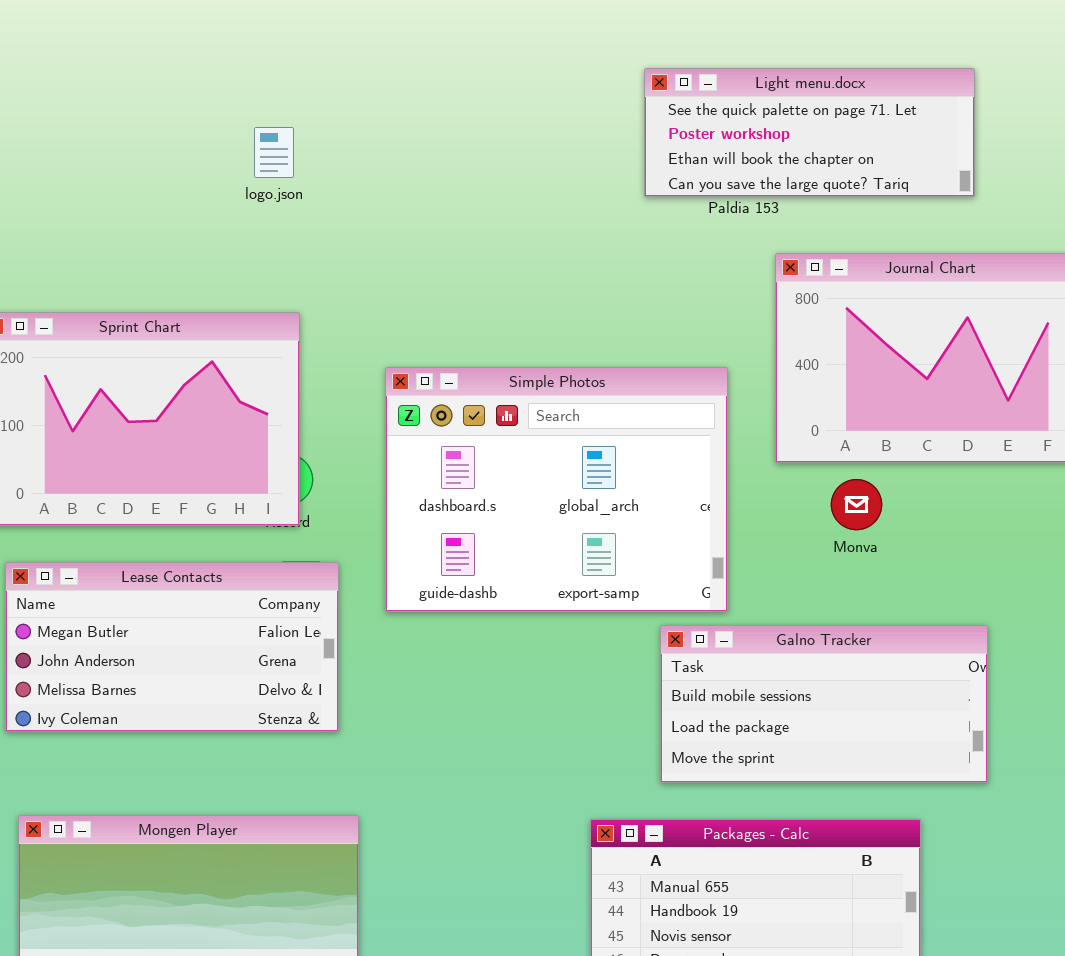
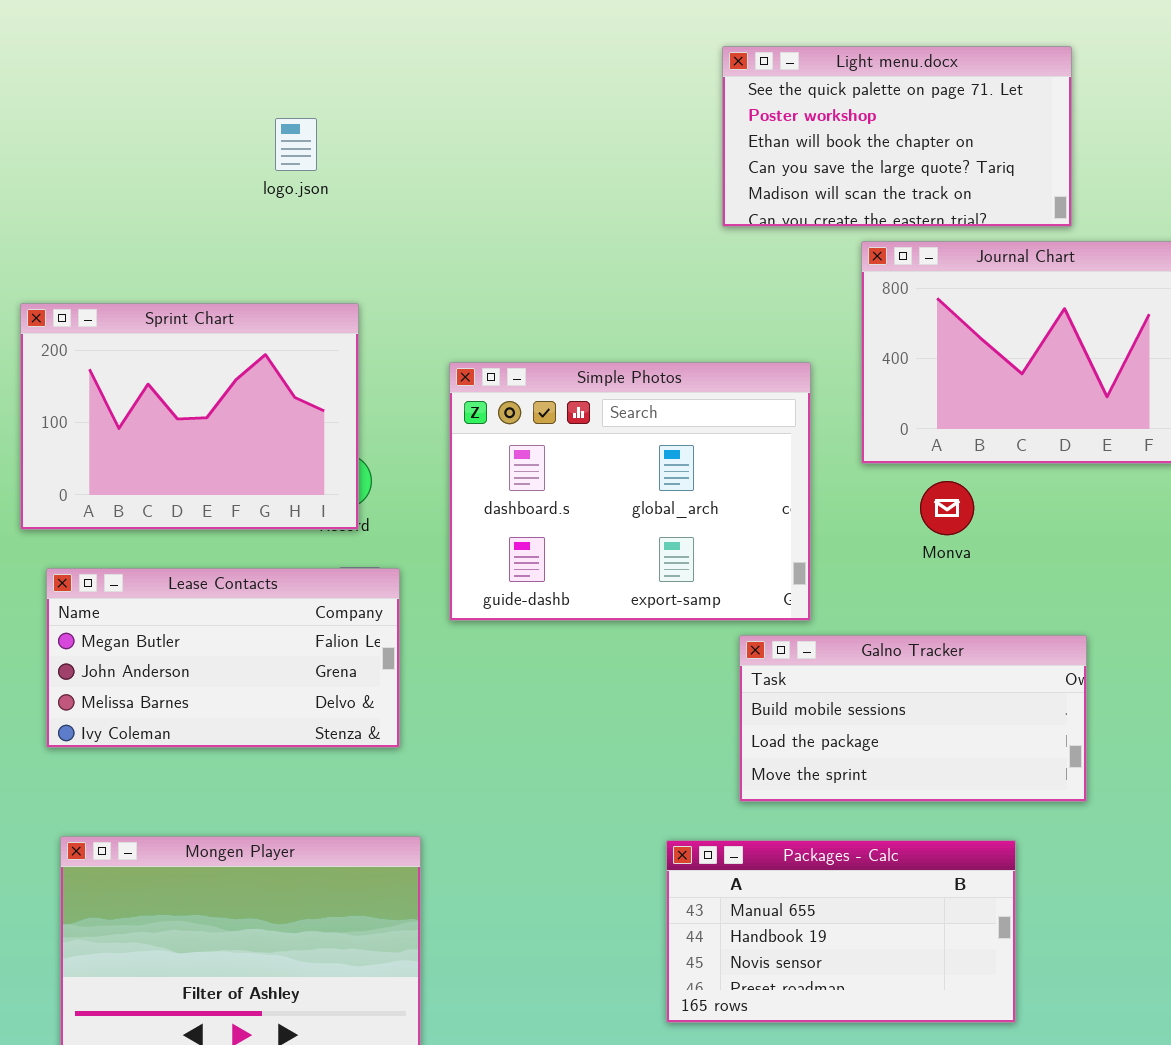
Light menu.docx: [644,68,975,197] -> [722,46,1072,227], resized
logo.json: [254,127,294,178] -> [275,118,317,171], moved

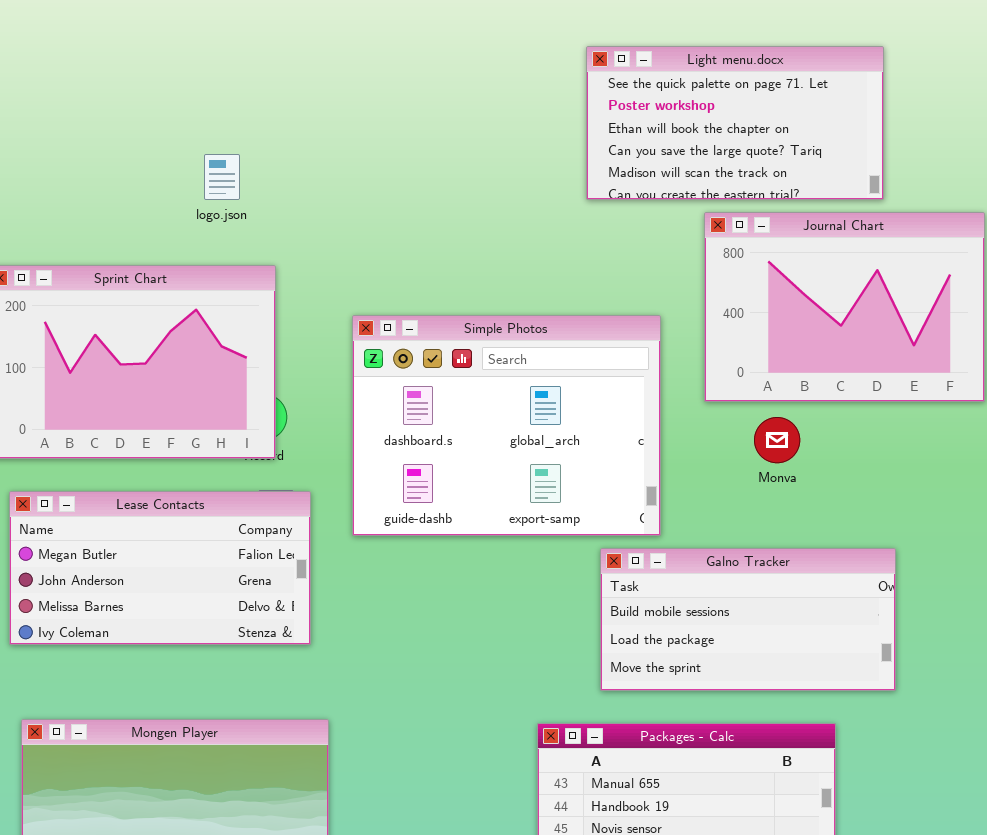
logo.json: [275,118,317,171] -> [204,154,240,200], moved

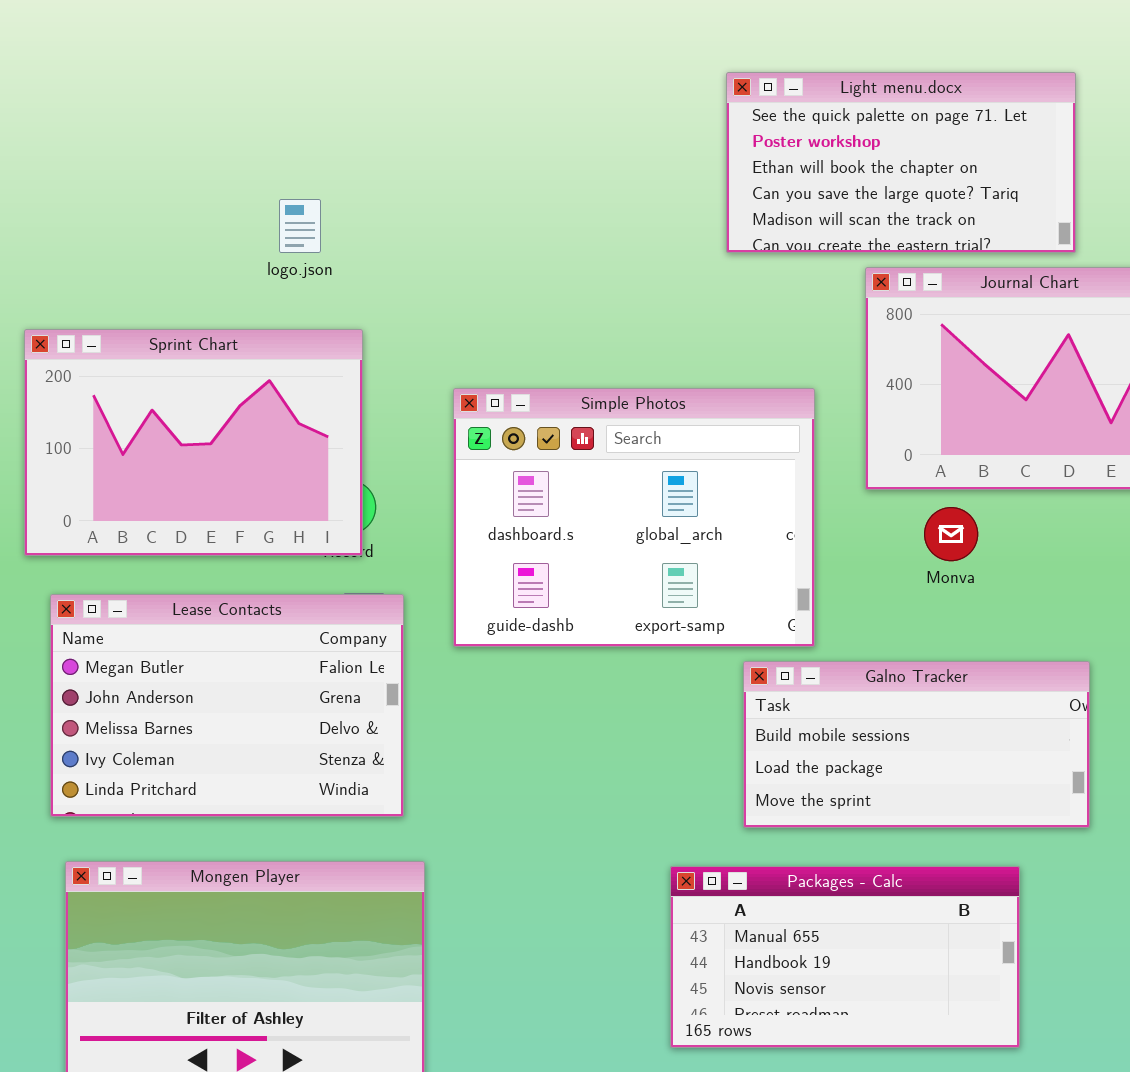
Lease Contacts: [9,491,311,645] -> [50,594,404,817], resized

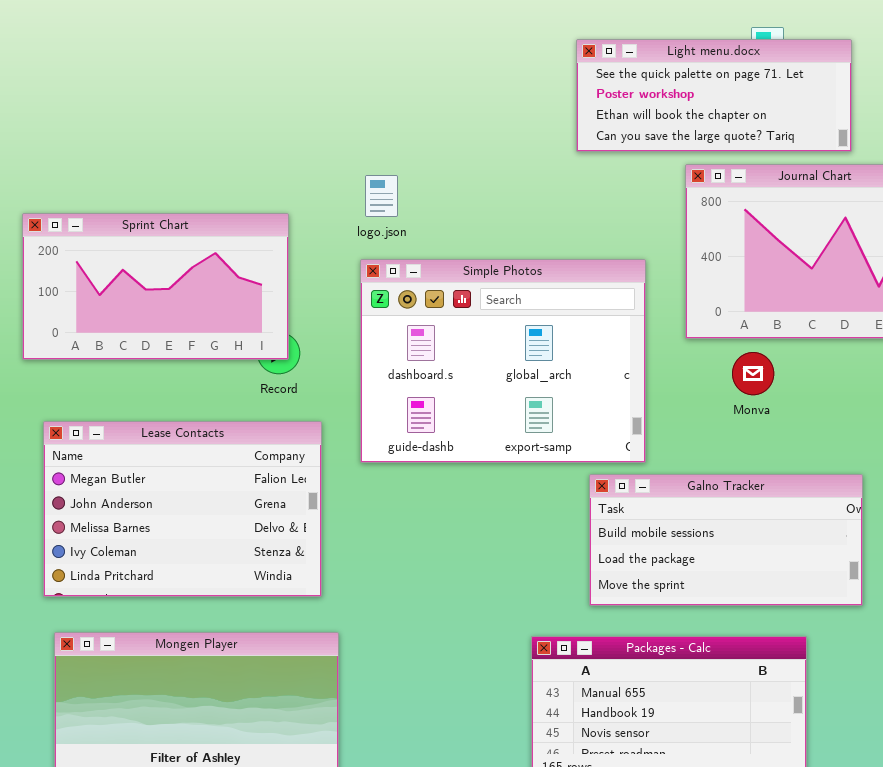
Light menu.docx: [726,72,1076,253] -> [576,39,852,152], resized
logo.json: [279,199,321,253] -> [365,175,398,217], moved
Sprint Chart: [24,329,363,556] -> [22,213,289,360], resized

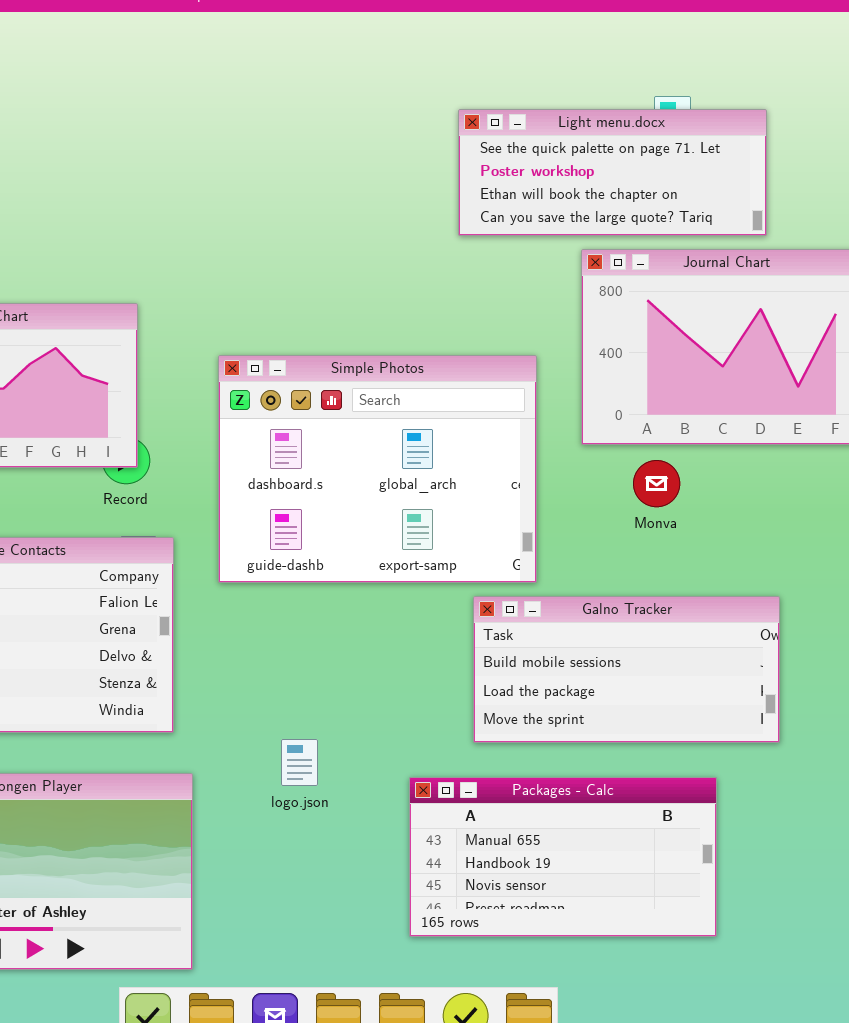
logo.json: [365,175,398,217] -> [281,739,318,786], moved

